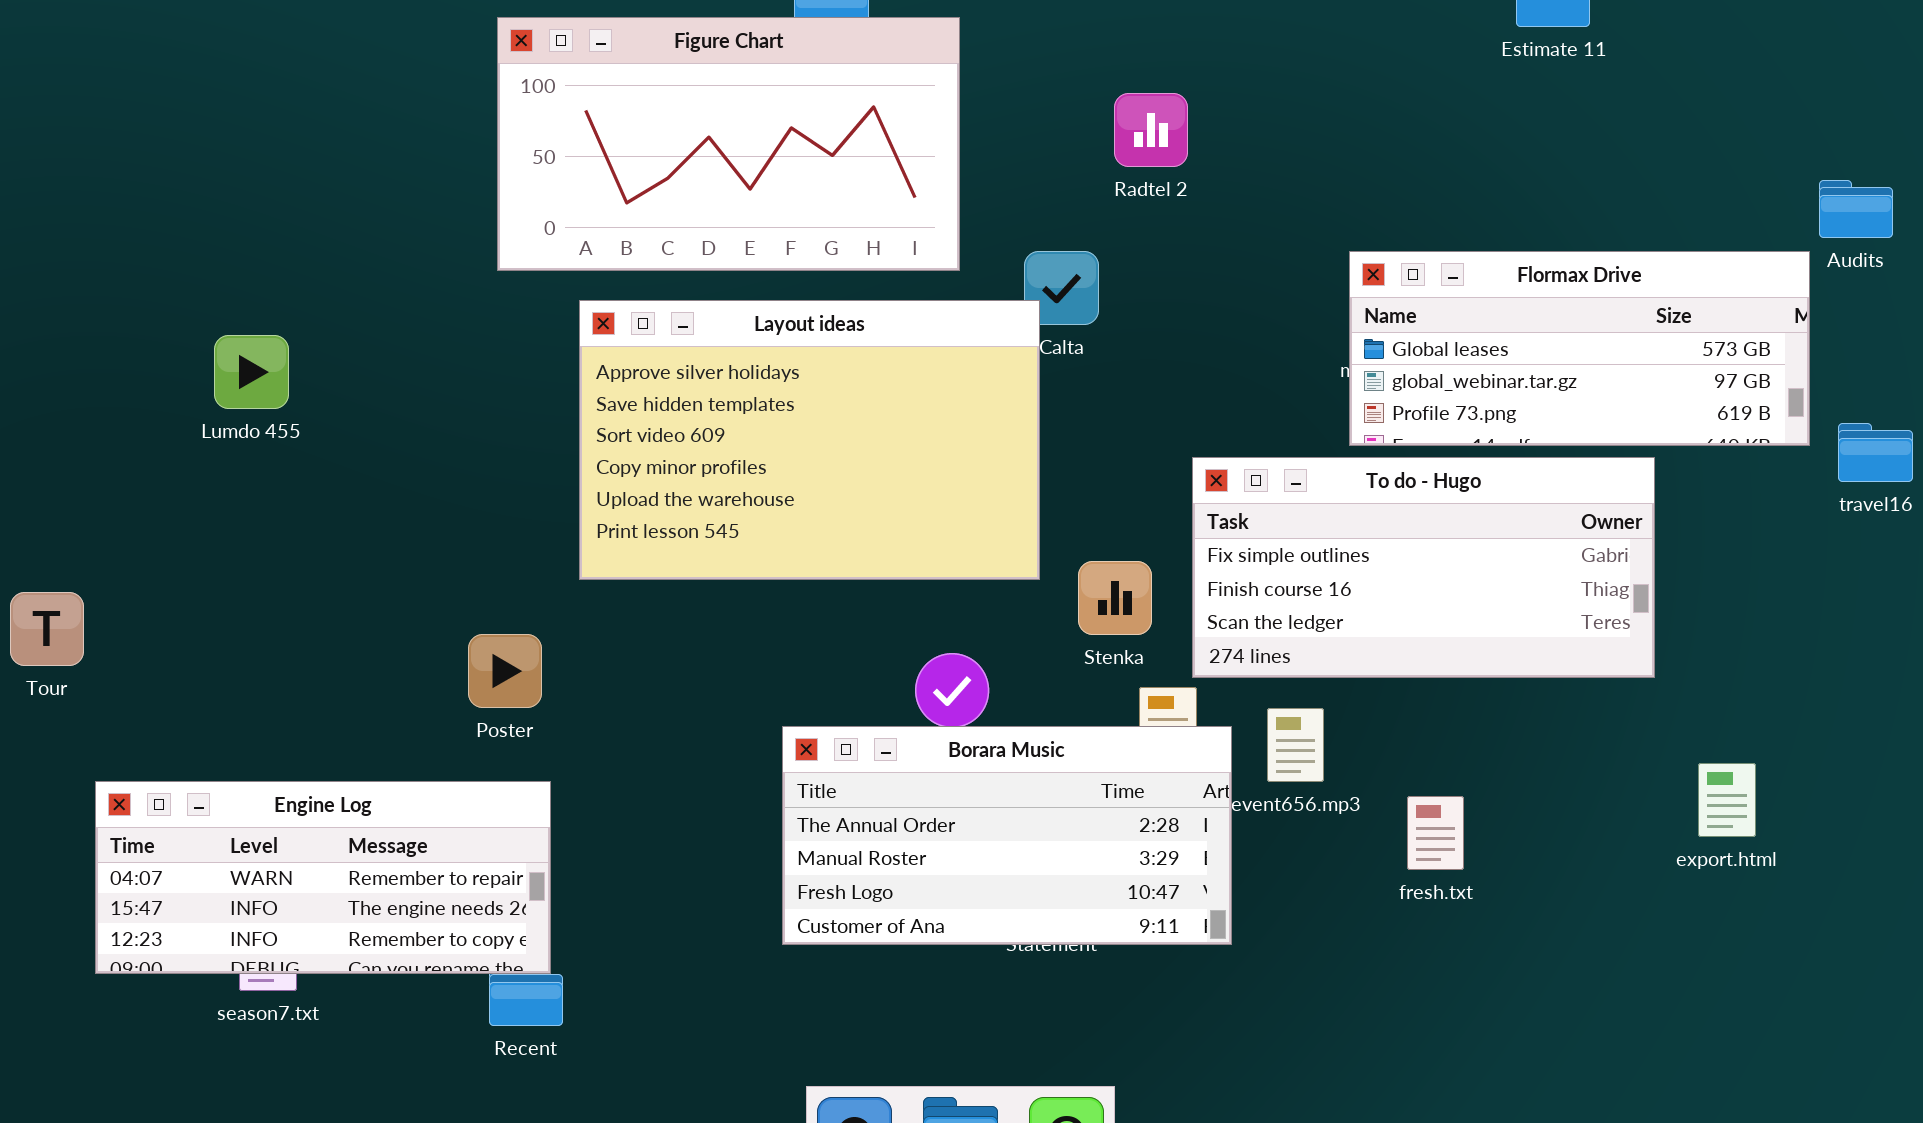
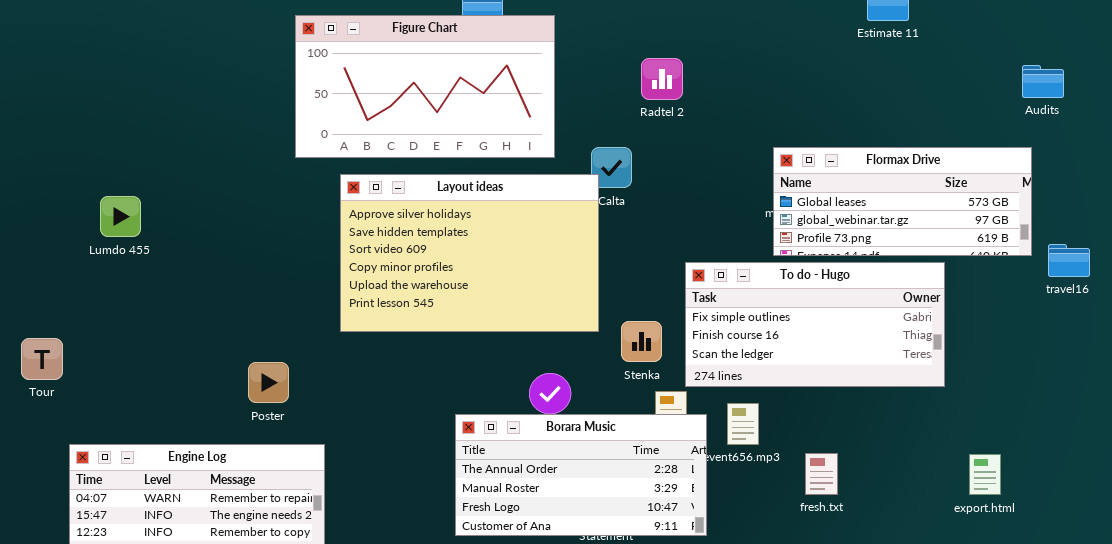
Audits: [1819,180,1893,238] -> [1022,65,1064,98], moved
Lumdo 455: [214,335,289,409] -> [100,196,141,237], moved
Poster: [468,634,542,708] -> [248,362,289,403], moved
export.html: [1698,763,1756,837] -> [969,454,1001,495], moved

